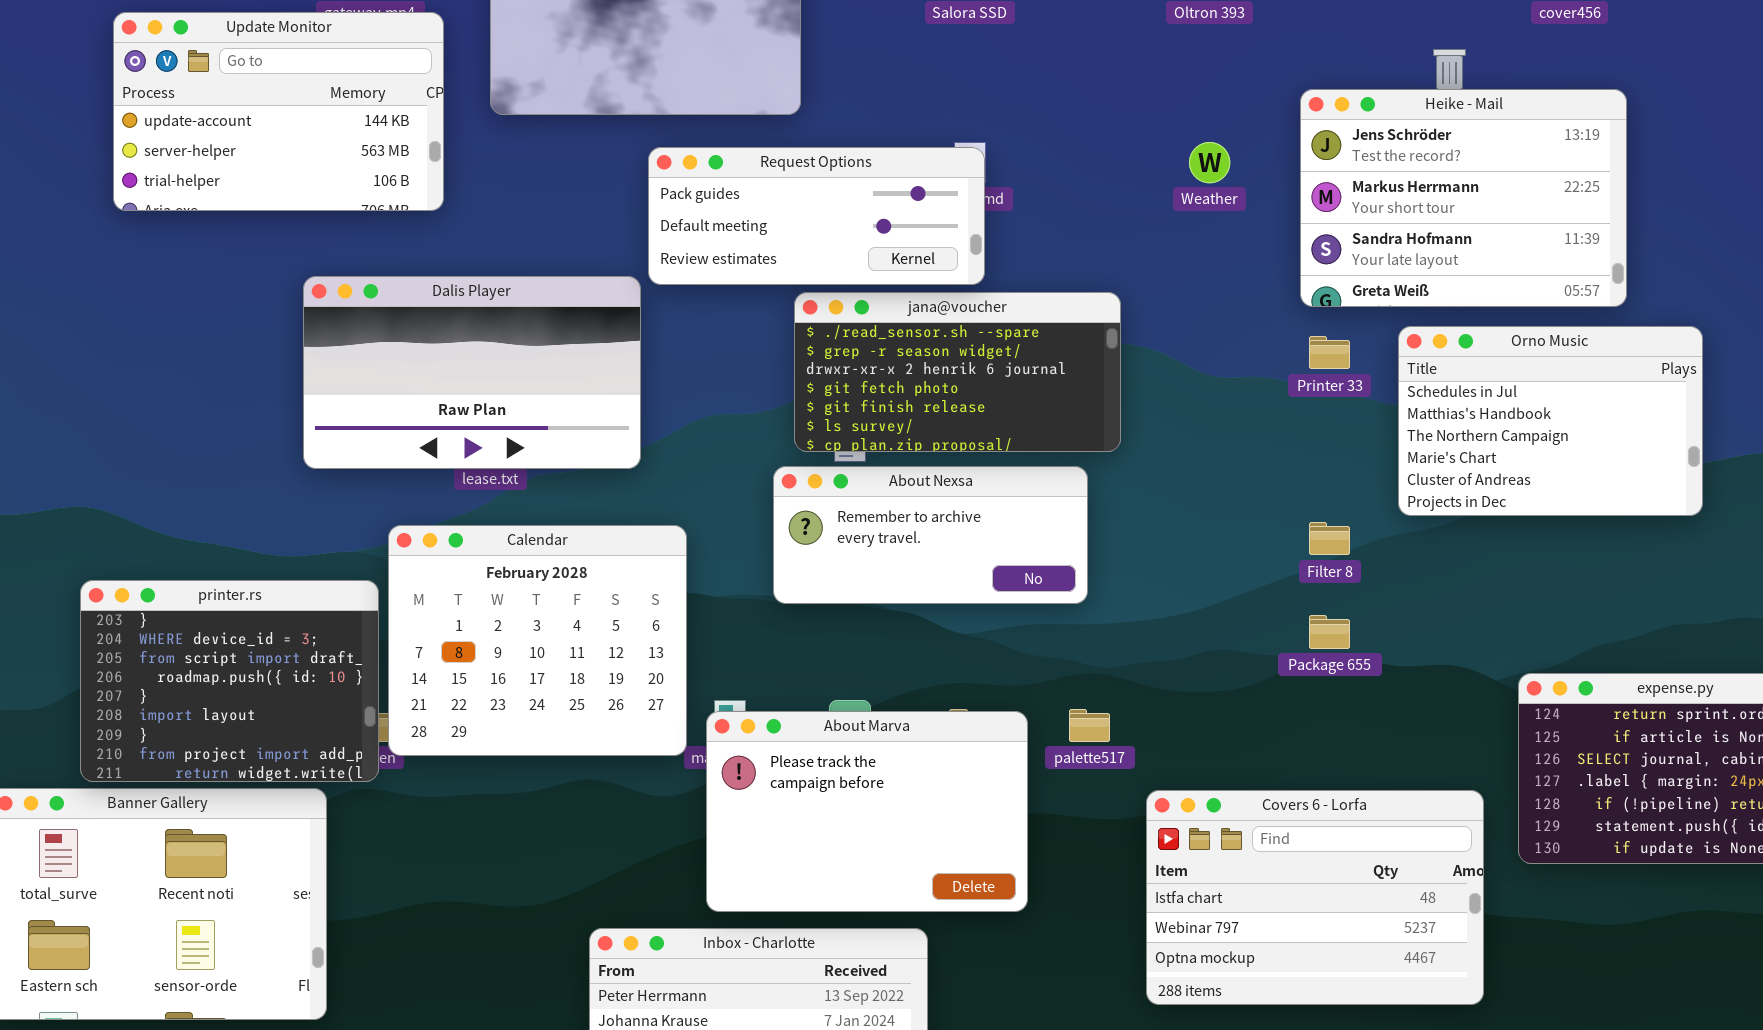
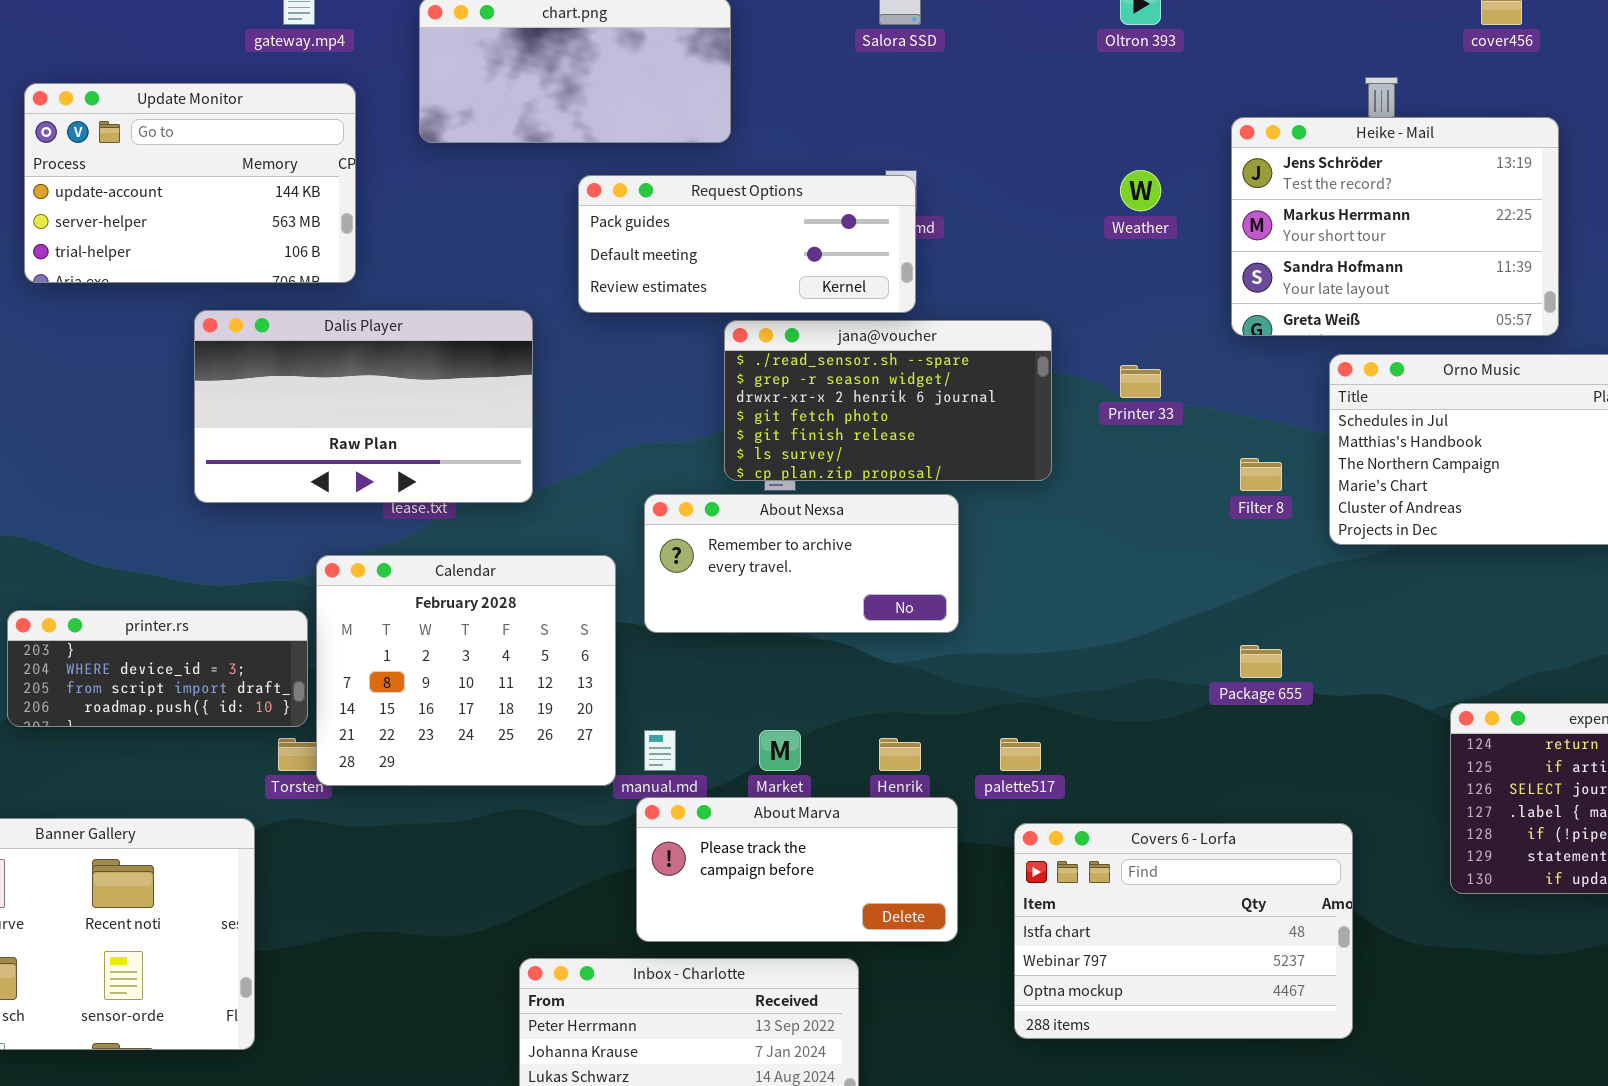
Update Monitor: [113,12,444,211] -> [24,83,356,283], moved
Dalis Player: [303,276,641,469] -> [194,310,533,503], moved
Printer 33: [1309,336,1350,369] -> [1120,365,1161,398], moved
About Nexsa: [773,466,1088,604] -> [644,494,959,633], moved
Filter 8: [1309,522,1350,555] -> [1240,458,1282,491], moved
printer.rs: [80,580,379,782] -> [7,610,308,727], resized
About Marva: [706,711,1028,912] -> [636,797,958,942], resized
Covers 6 - Lorfa: [1146,790,1484,1005] -> [1014,823,1353,1039], moved

